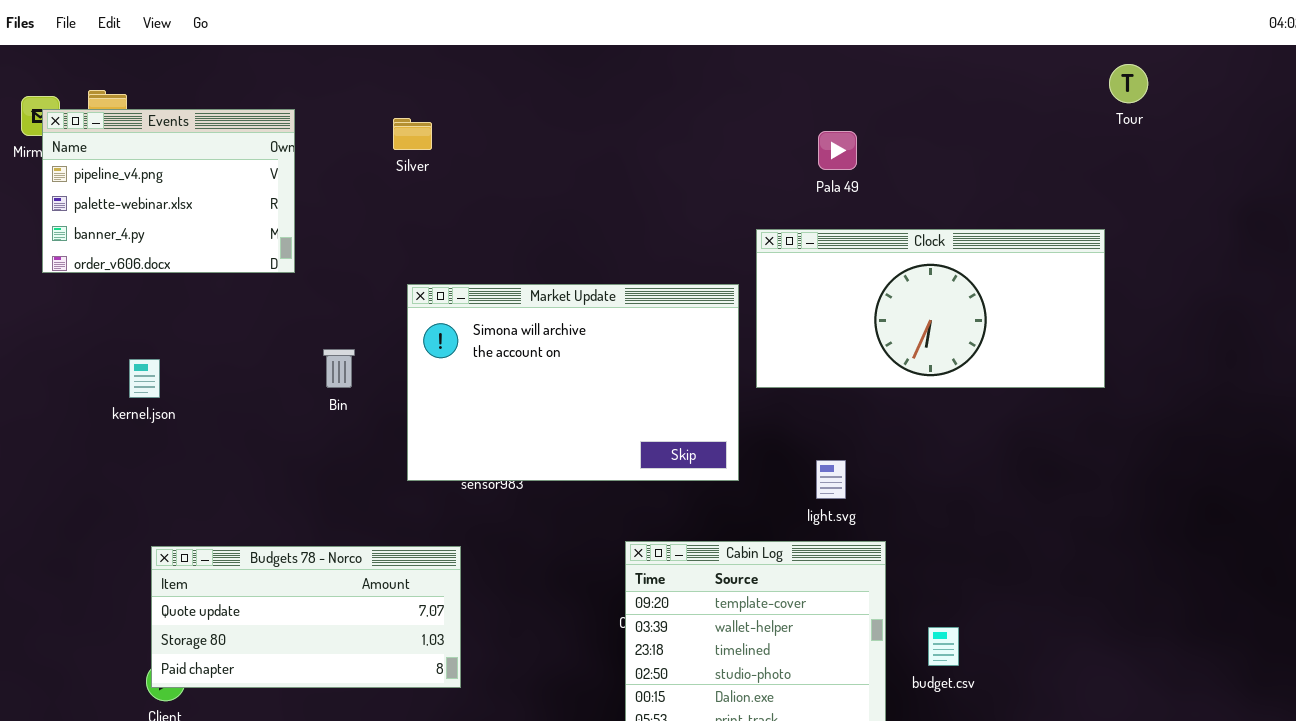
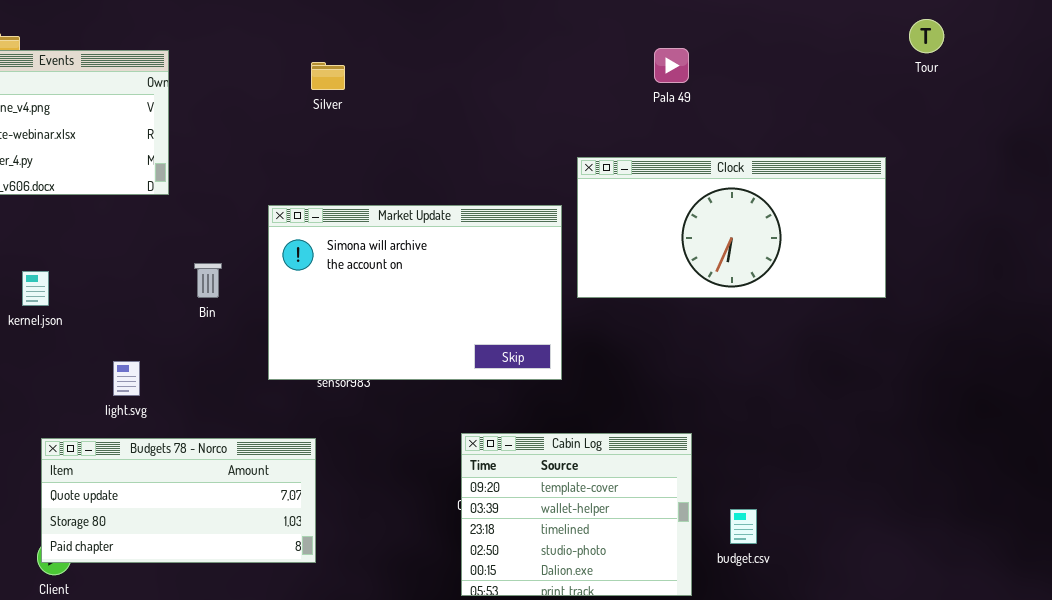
Tour: [1109,64,1148,103] -> [909,19,944,53], moved
Silver: [393,118,432,150] -> [311,62,345,90], moved
Pala 49: [818,131,857,170] -> [654,48,689,83], moved
light.svg: [816,460,846,499] -> [113,361,140,396], moved

